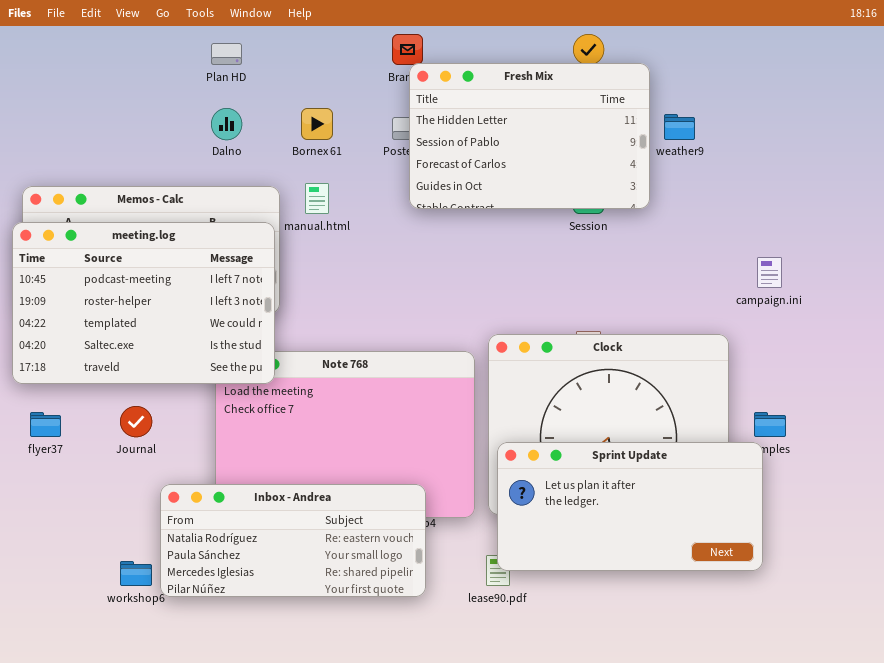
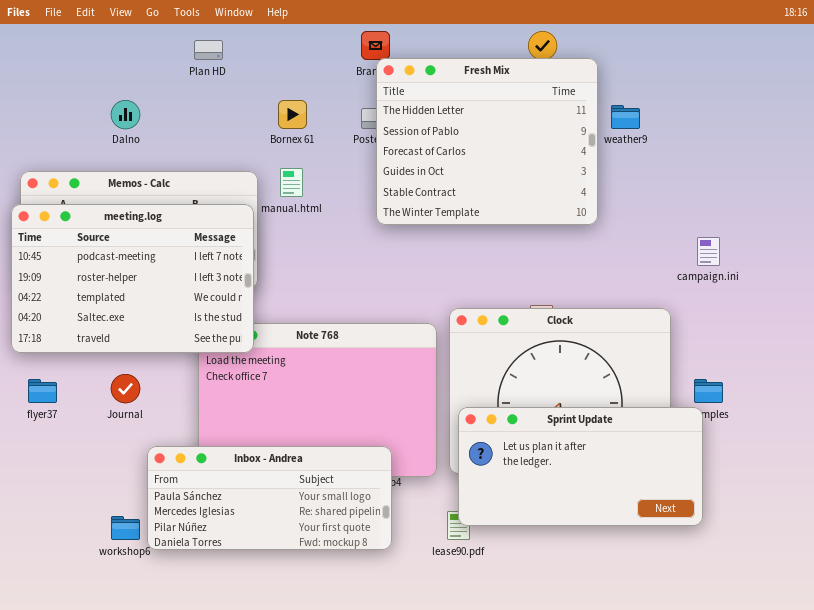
Fresh Mix: [409,63,650,209] -> [376,58,598,225], resized
Dalno: [211,108,242,140] -> [111,100,140,129], moved
Inbox - Andrea: [160,484,426,597] -> [147,446,392,550], scrolled down 1 row

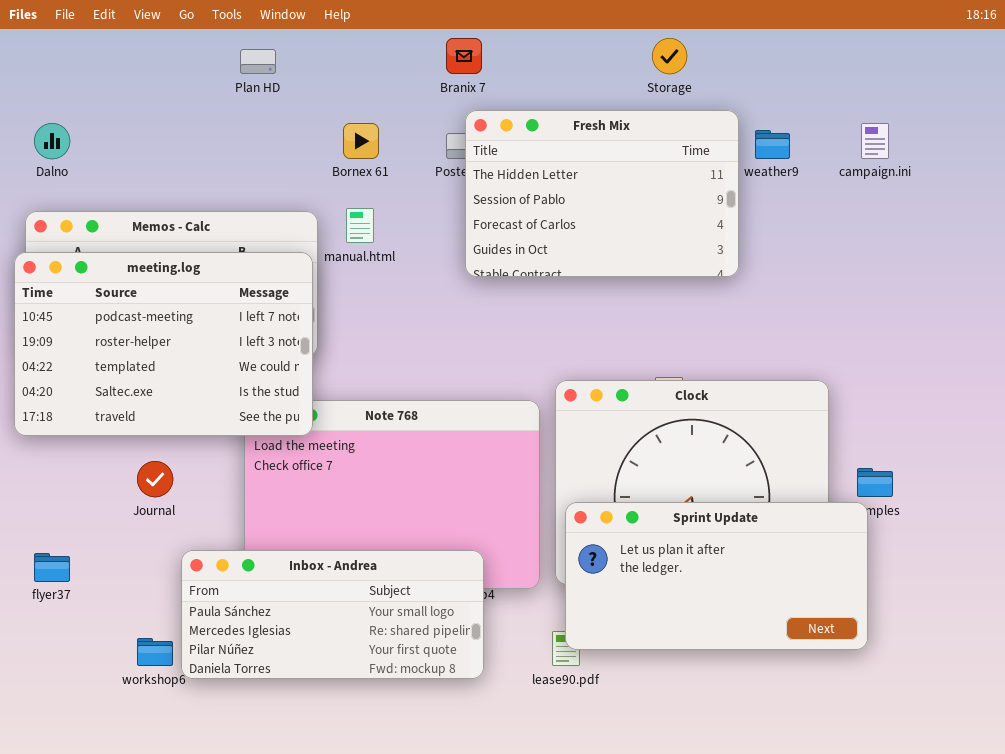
Fresh Mix: [376,58,598,225] -> [465,110,739,277], resized
Dalno: [111,100,140,129] -> [34,123,70,159], moved
campaign.ini: [697,237,720,266] -> [861,123,889,159], moved
flyer37: [28,379,57,403] -> [34,553,70,582], moved

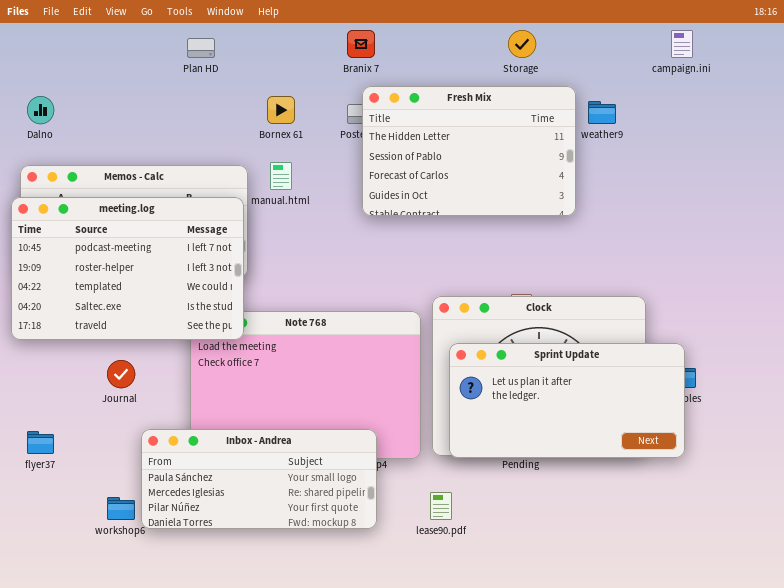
campaign.ini: [861,123,889,159] -> [671,30,693,58], moved
Sprint Update: [565,502,868,650] -> [449,343,685,458], moved

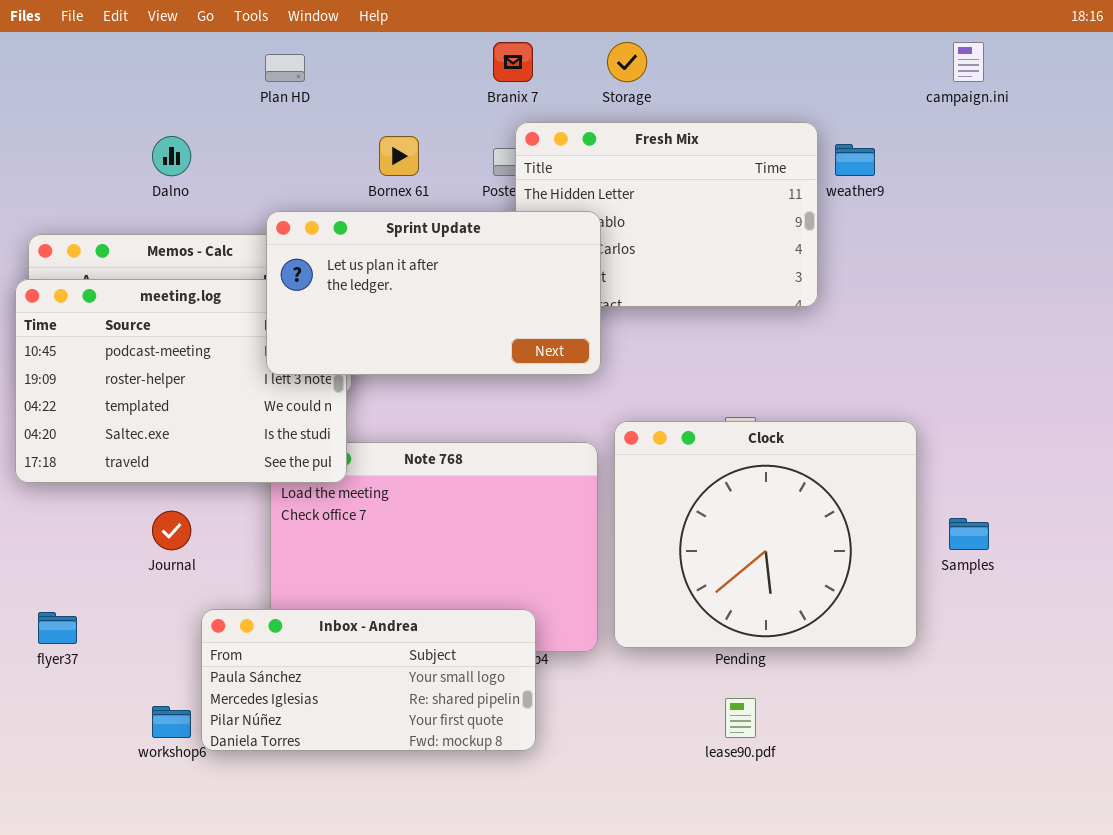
Storage: [508,30,536,58] -> [607,42,647,82], moved
Dalno: [27,96,54,124] -> [152,136,191,176], moved
Sprint Update: [449,343,685,458] -> [266,211,601,375], moved
lease90.pdf: [430,492,452,520] -> [725,698,756,738], moved

